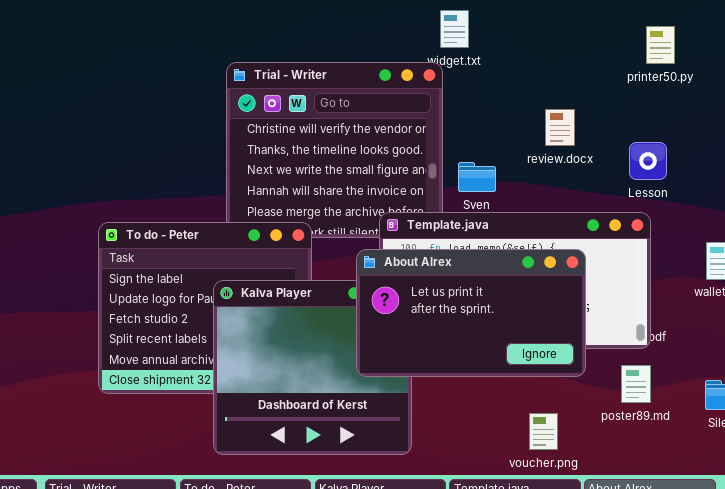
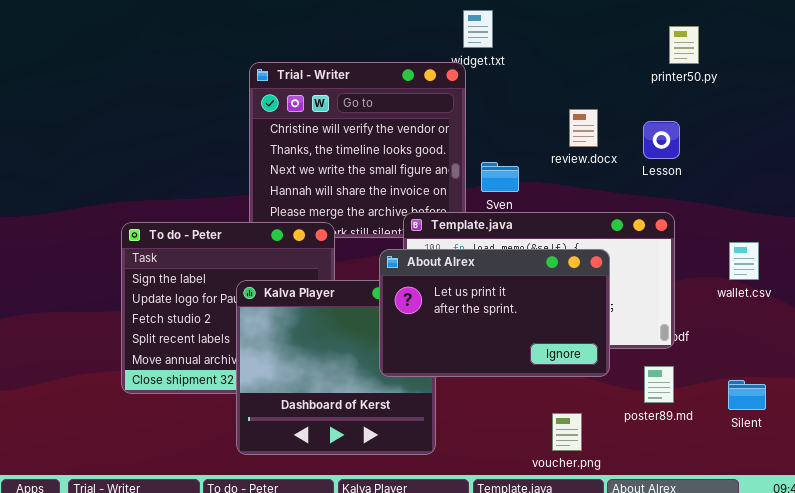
Lesson: [629,142,667,180] -> [643,121,680,159], moved

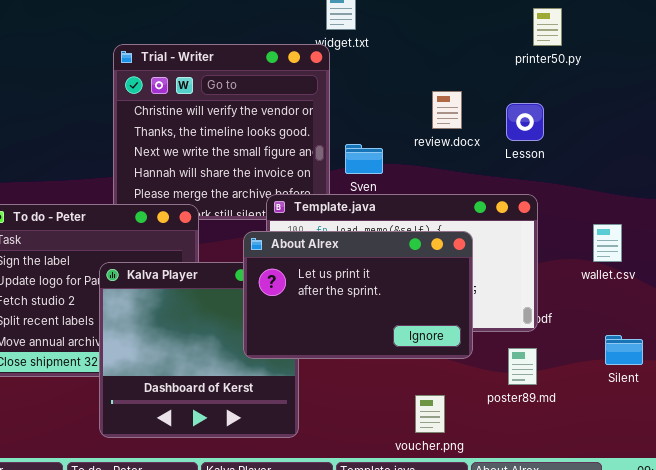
Silent: [728,380,766,410] -> [605,335,643,365], moved

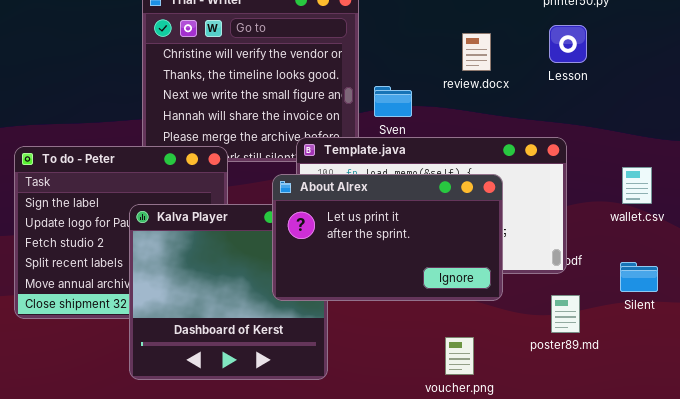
Lesson: [506,103,544,141] -> [549,25,587,63], moved
Silent: [605,335,643,365] -> [620,262,658,292], moved
poster89.md: [508,348,537,385] -> [551,295,580,333], moved

